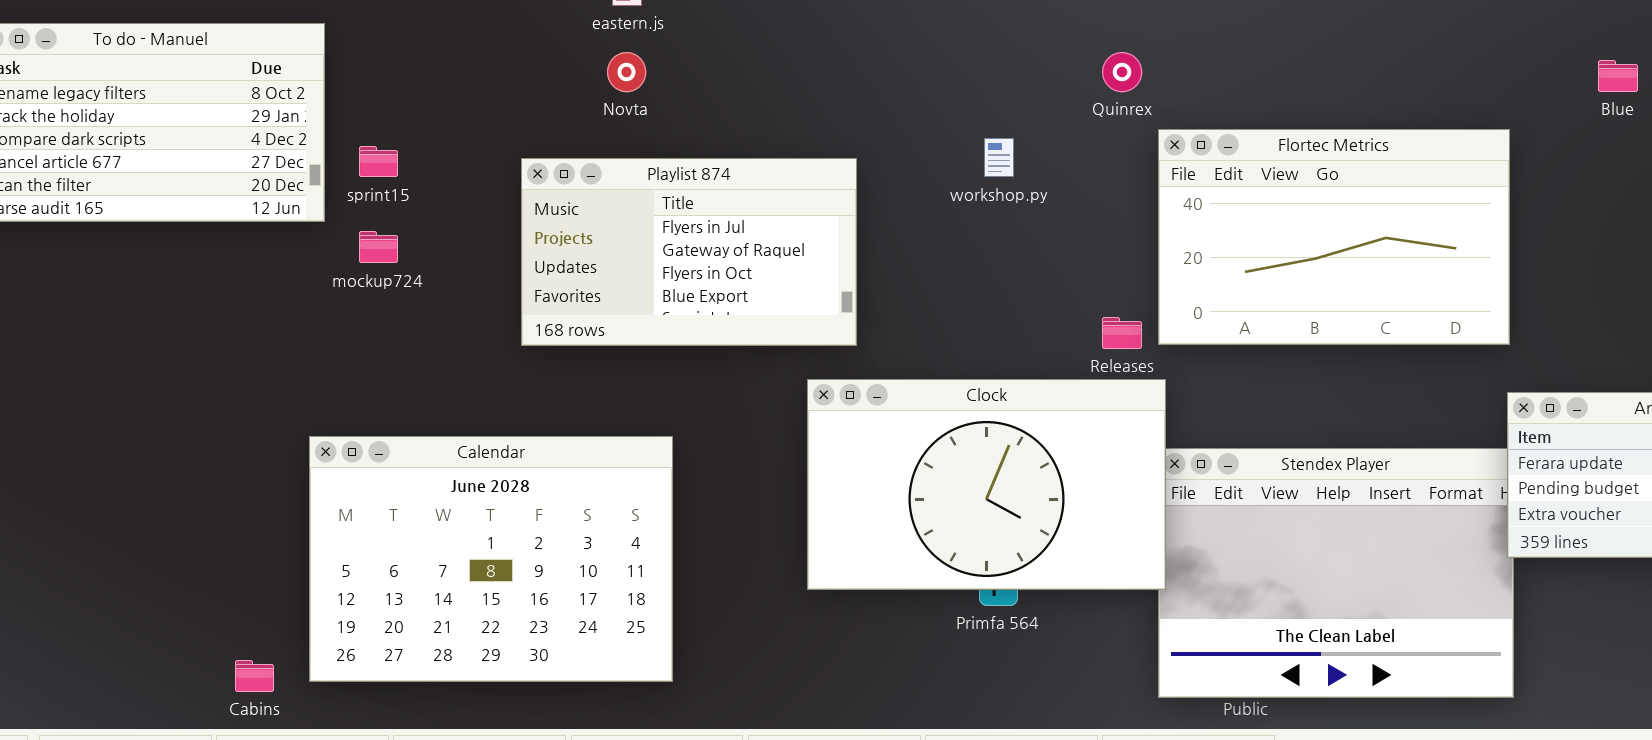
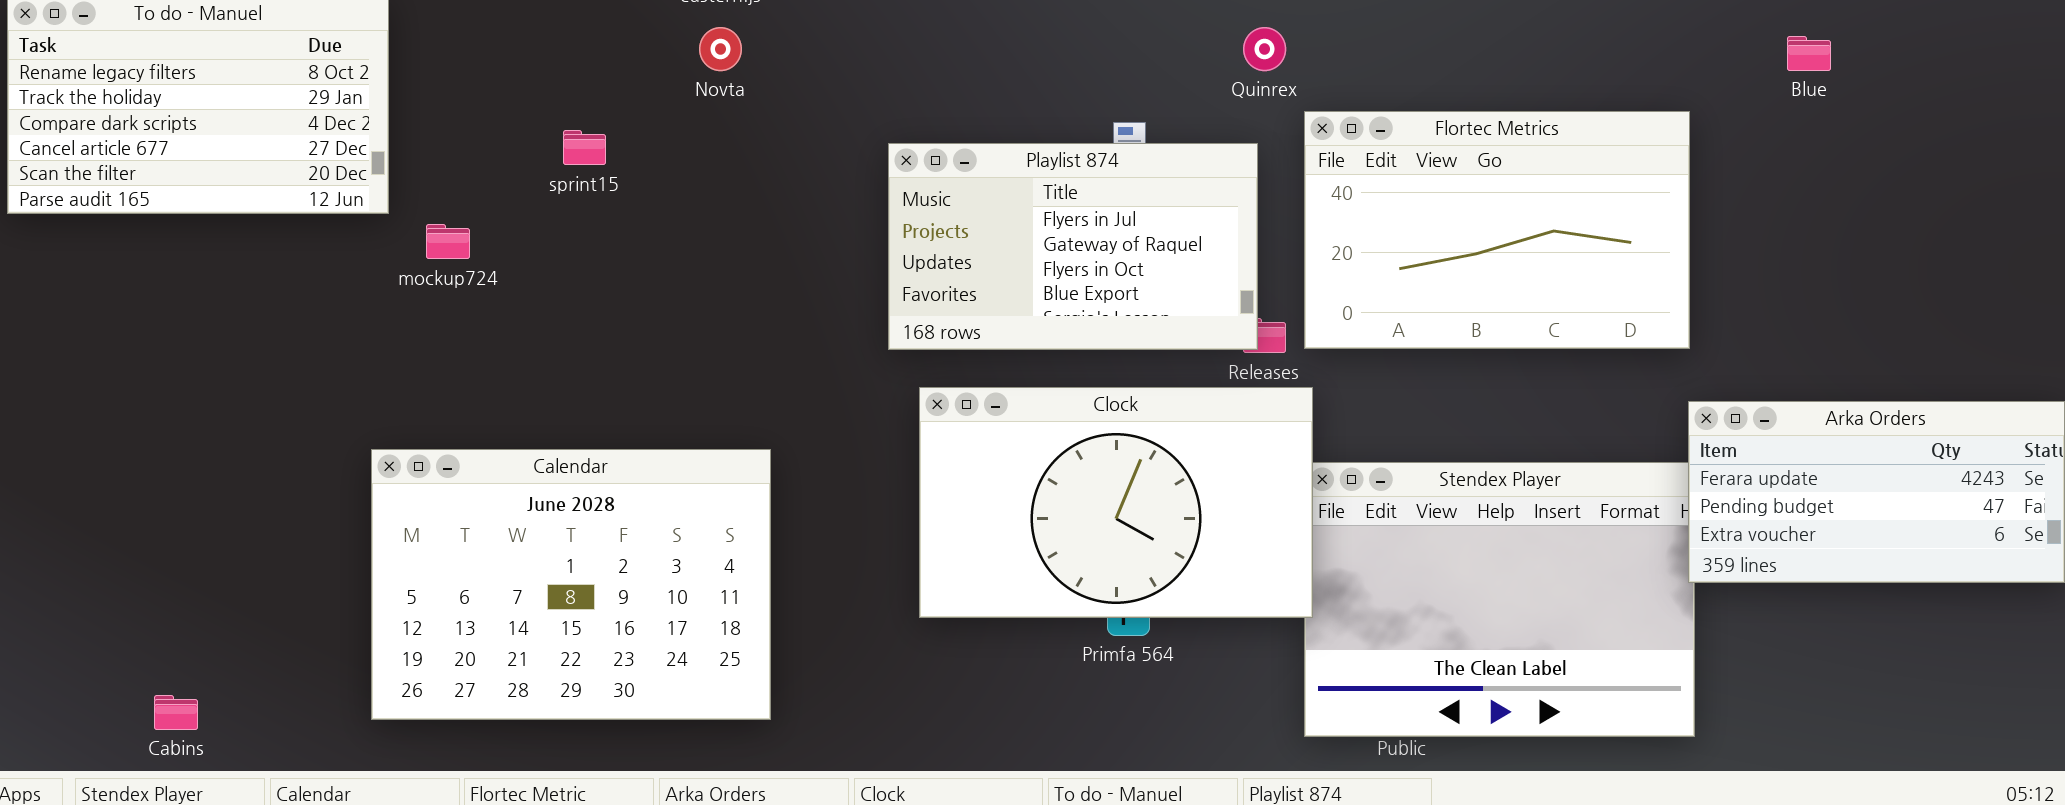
sprint15: [359,146,398,177] -> [563,130,606,165], moved
Playlist 874: [521,158,857,346] -> [888,143,1258,350], moved
Cabins: [235,660,274,692] -> [154,695,198,730], moved

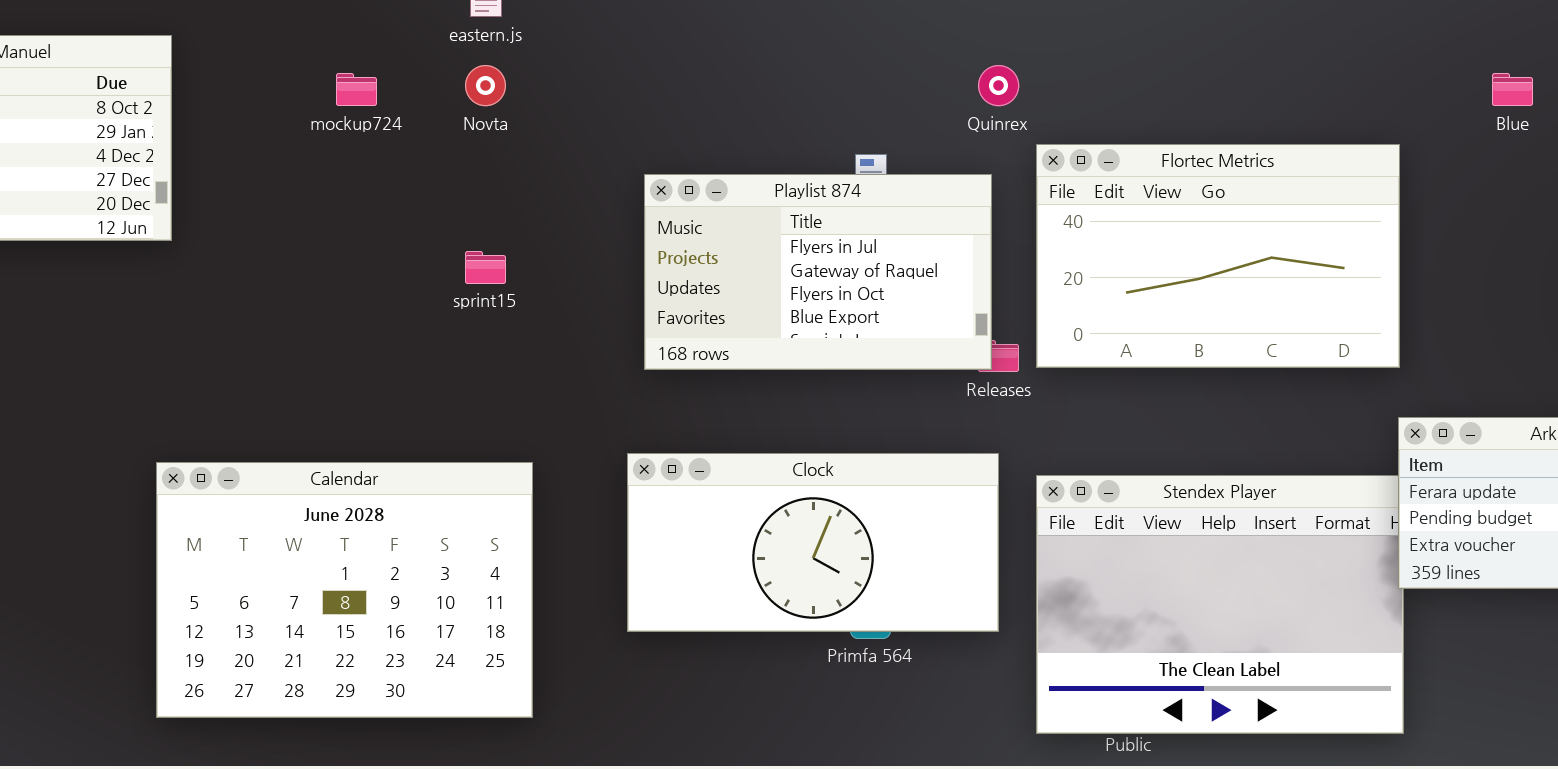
sprint15: [563,130,606,165] -> [465,251,506,284], moved
mockup724: [426,224,470,259] -> [336,73,377,106], moved
Clock: [919,387,1313,618] -> [627,453,999,632], moved, resized

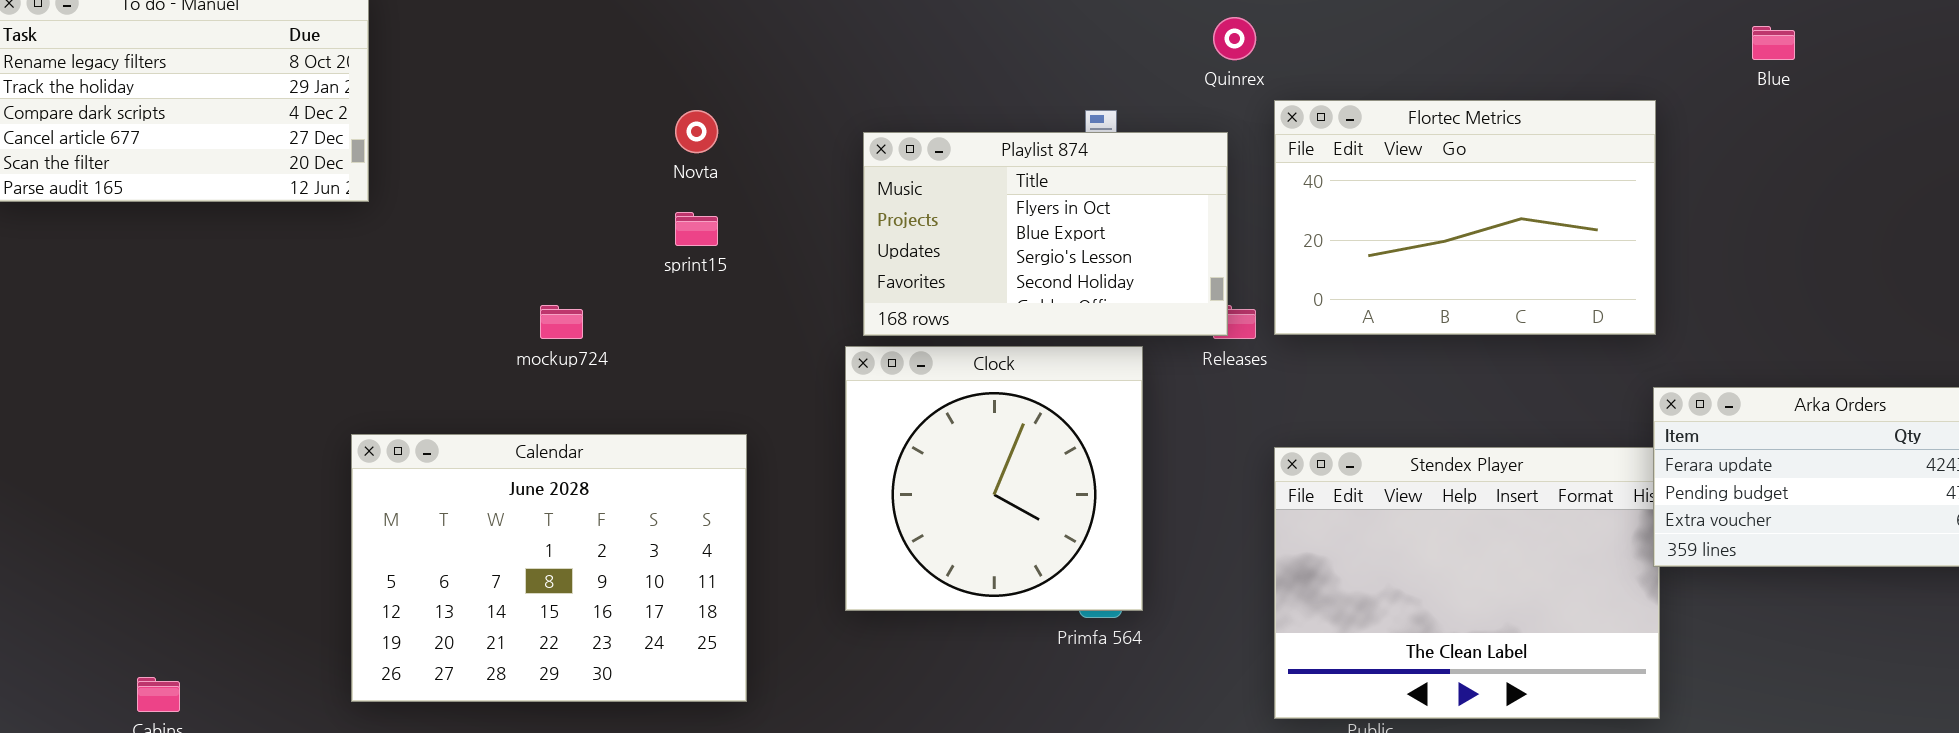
Novta: [465,65,506,106] -> [675,110,718,153], moved
mockup724: [336,73,377,106] -> [540,305,583,339], moved
Playlist 874: [644,174,992,370] -> [863,132,1228,336], scrolled down 2 rows
Clock: [627,453,999,632] -> [845,346,1143,611], resized

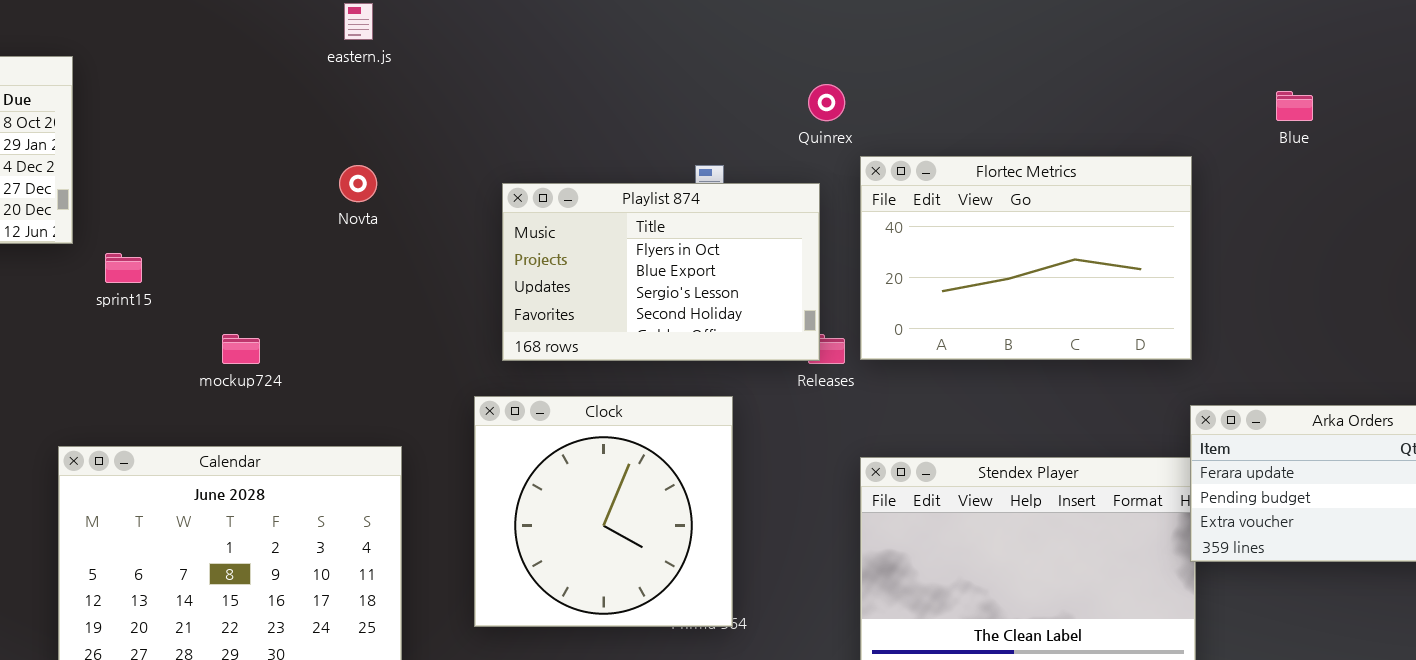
sprint15: [675,212,718,246] -> [105,253,142,283], moved
Clock: [845,346,1143,611] -> [474,396,733,627], moved

